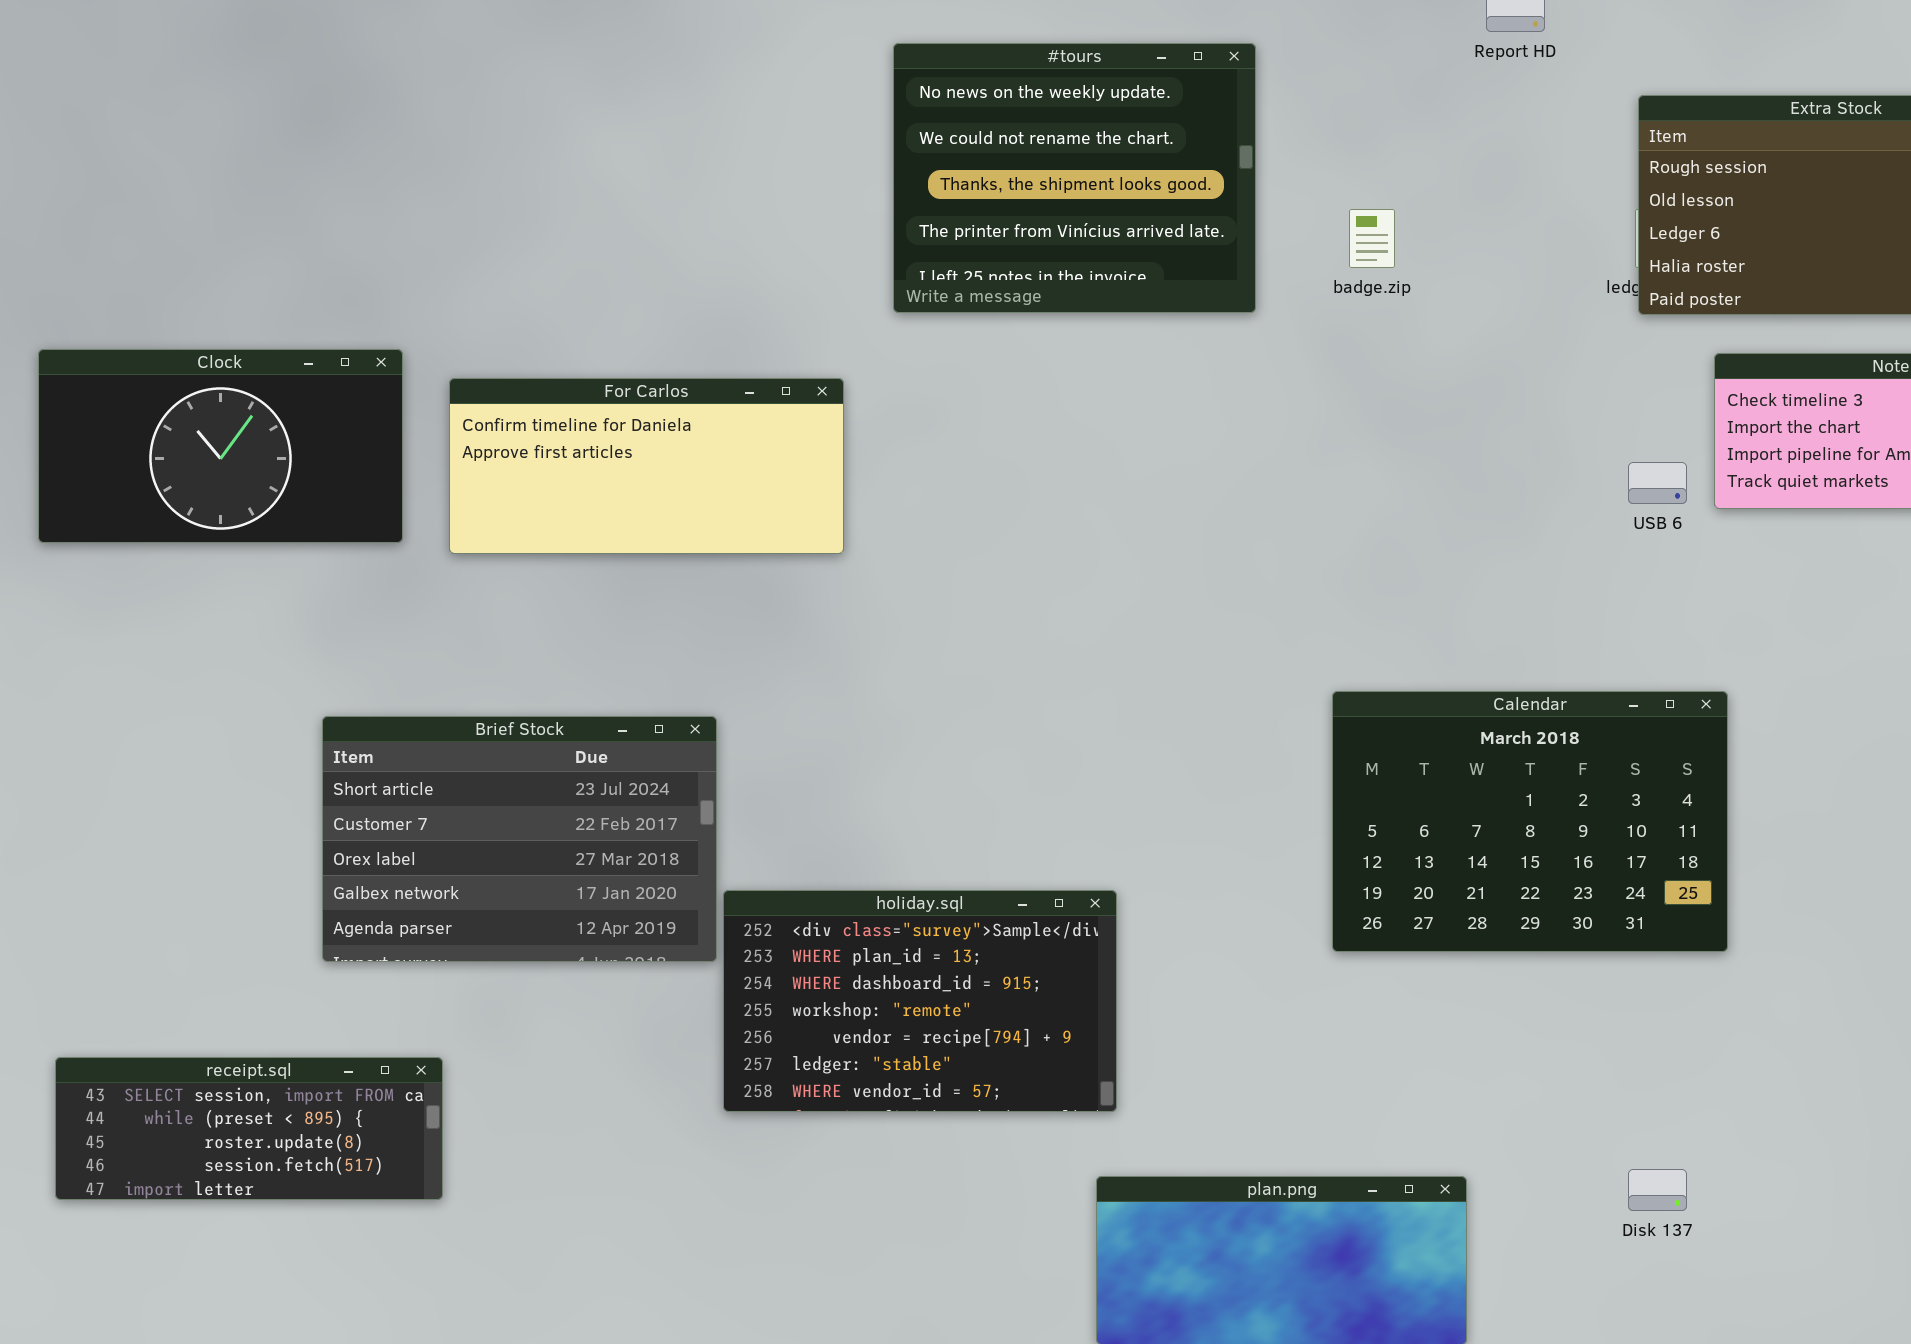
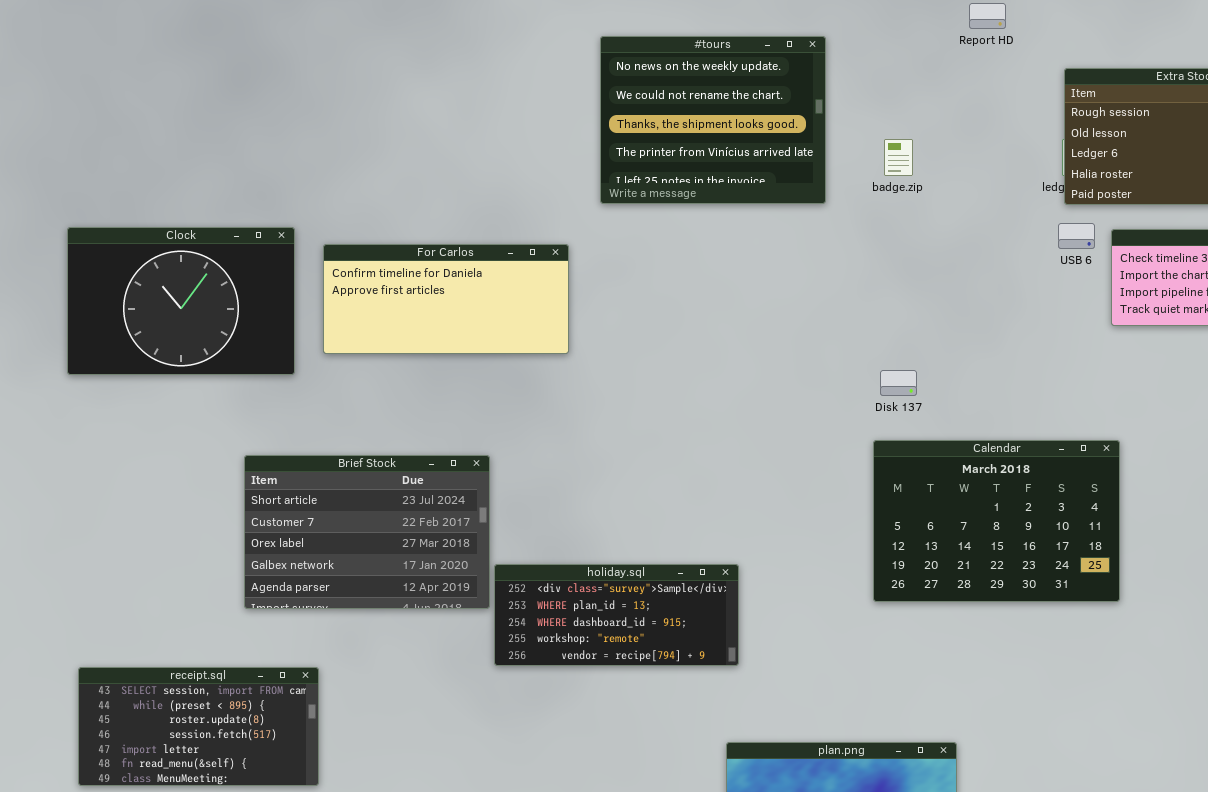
Clock: [38,349,403,543] -> [67,227,295,375], resized
USB 6: [1628,462,1687,504] -> [1058,223,1095,249], moved
holiday.sql: [723,890,1117,1112] -> [494,564,739,666], resized
receipt.sql: [55,1057,443,1200] -> [78,667,319,786], resized
Disk 137: [1628,1169,1687,1211] -> [880,370,917,396], moved

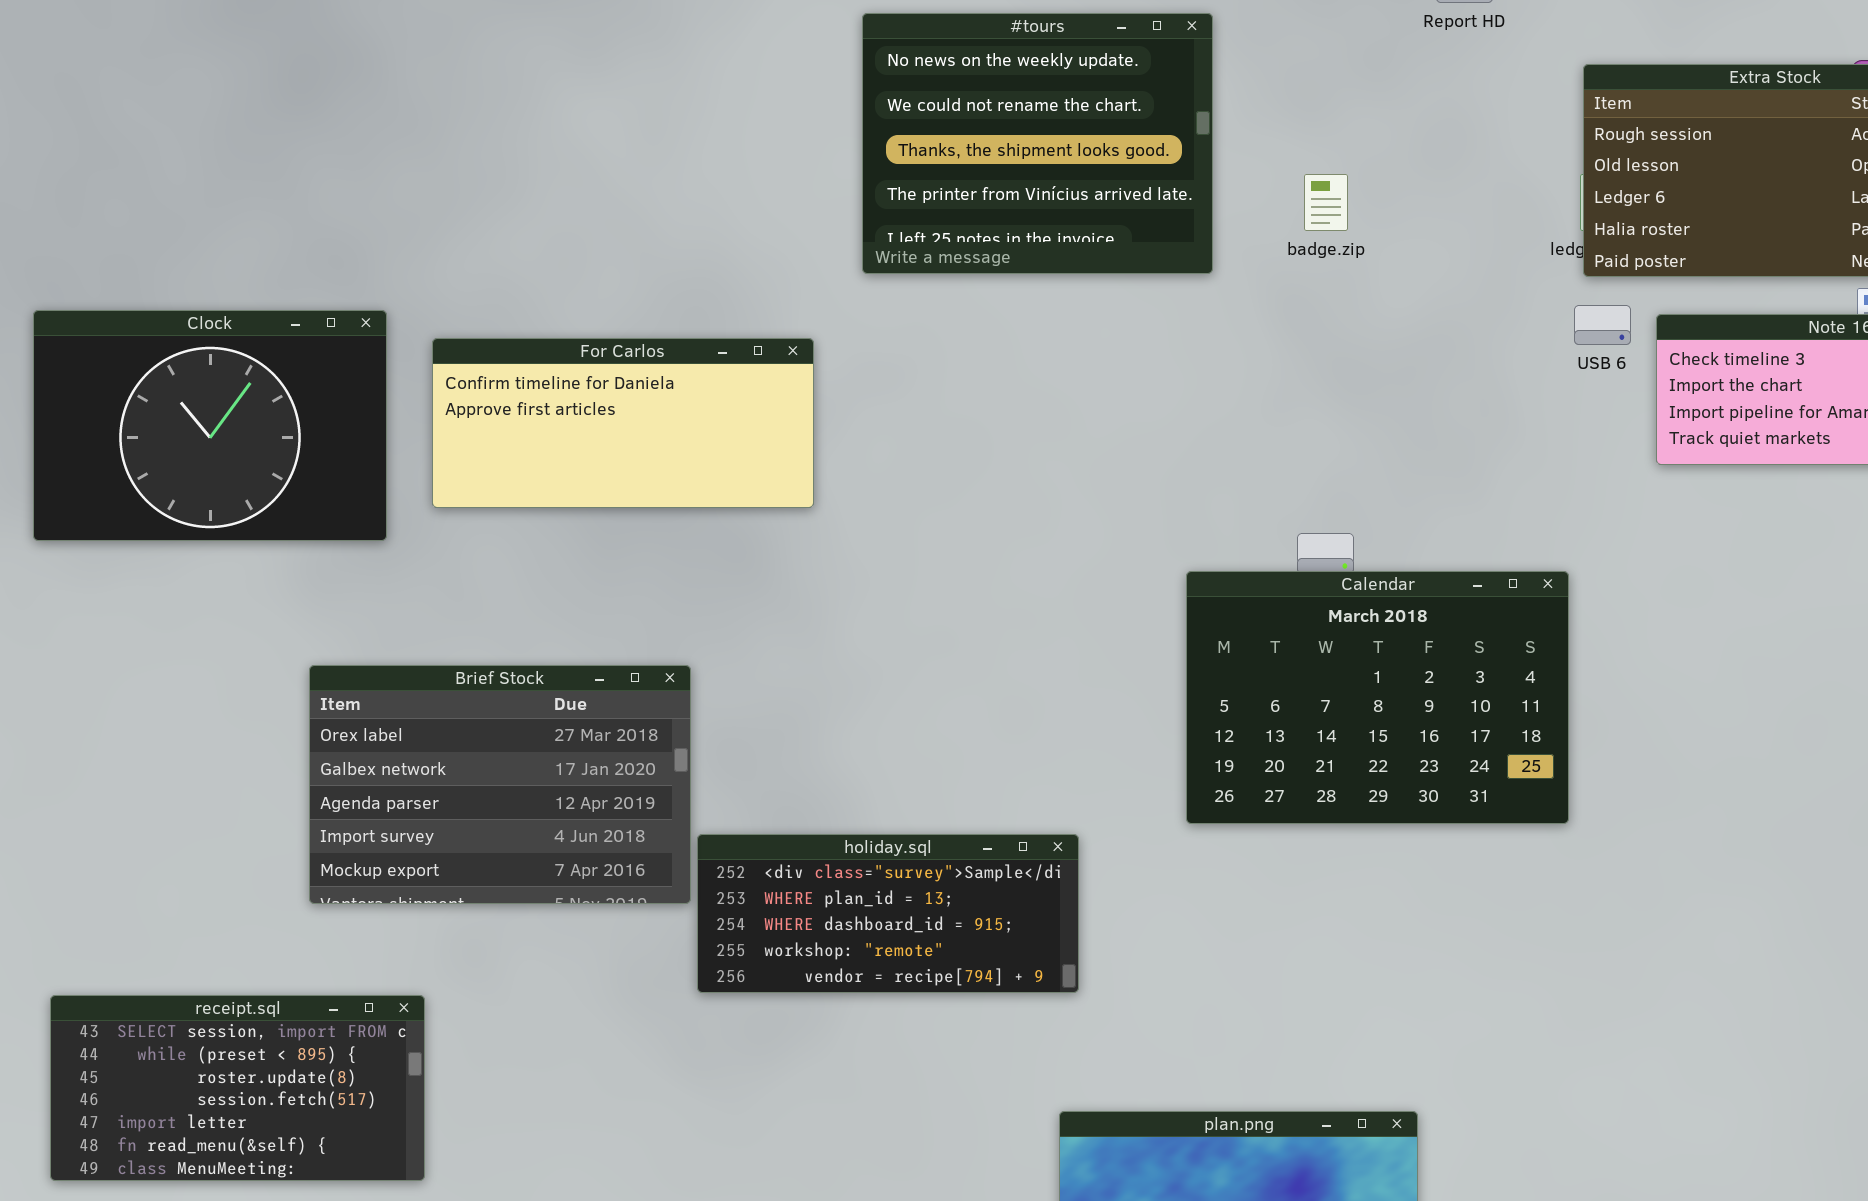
Calendar: [873,440,1120,602] -> [1186,571,1569,824], moved
Brief Stock: [244,455,490,609] -> [309,665,691,904], scrolled down 2 rows

